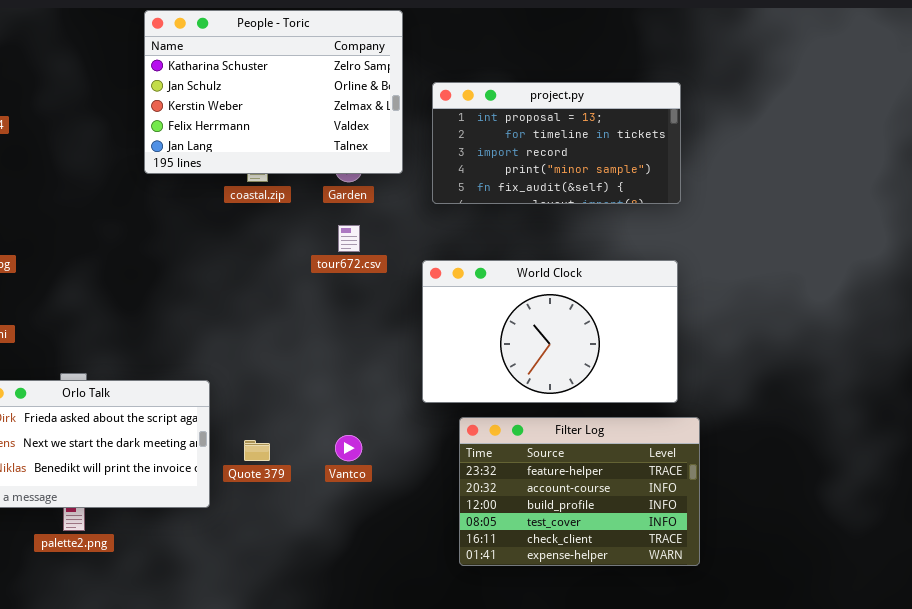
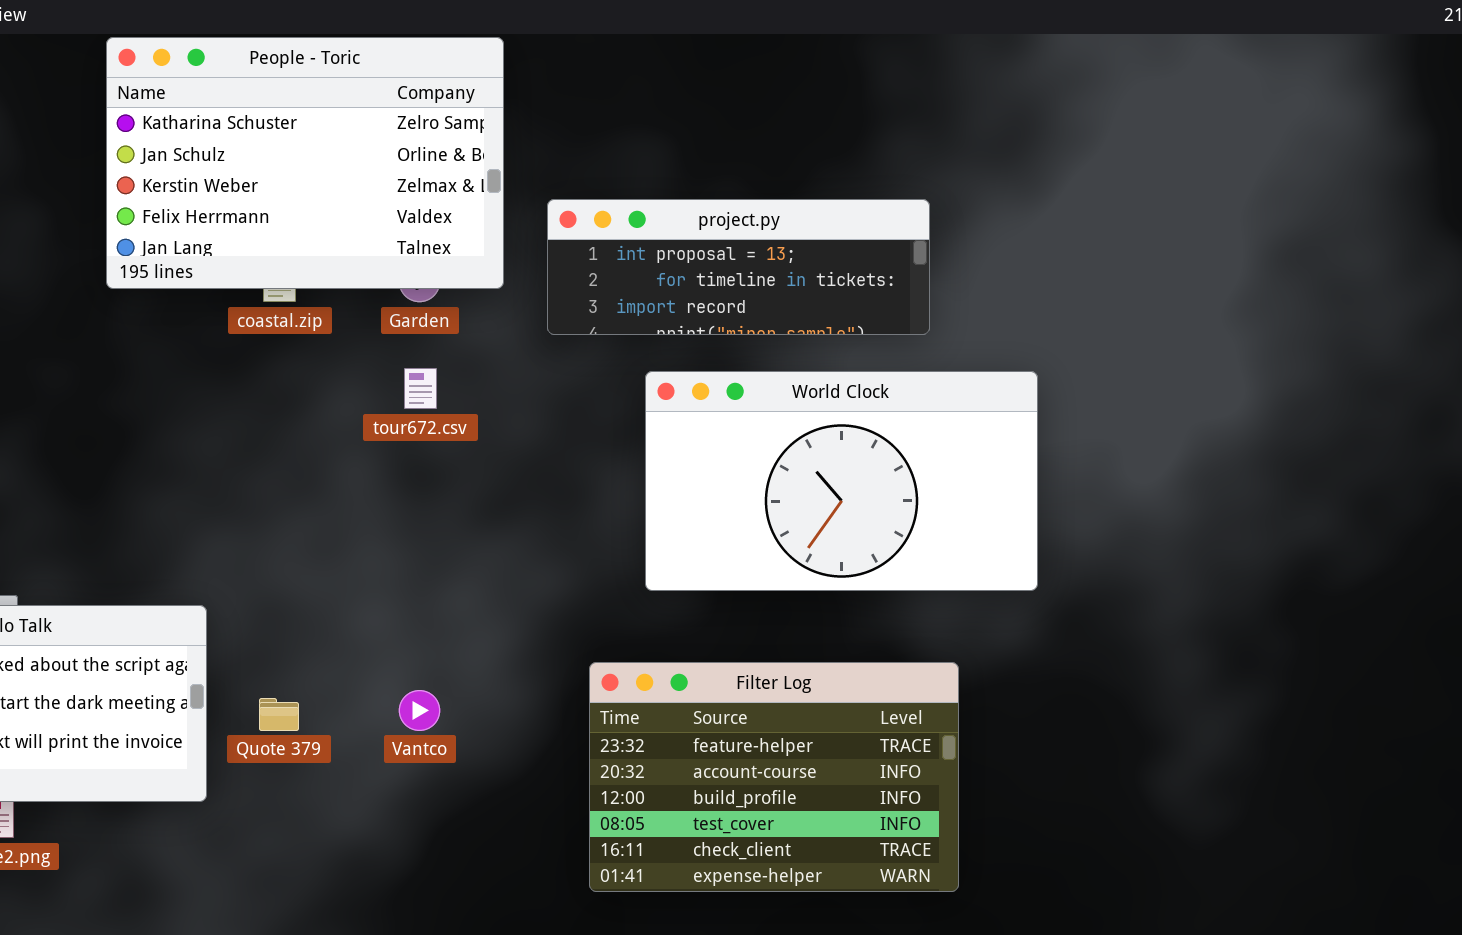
project.py: [432,82,681,204] -> [547,199,930,335], resized
World Clock: [422,260,678,403] -> [645,371,1038,591], moved

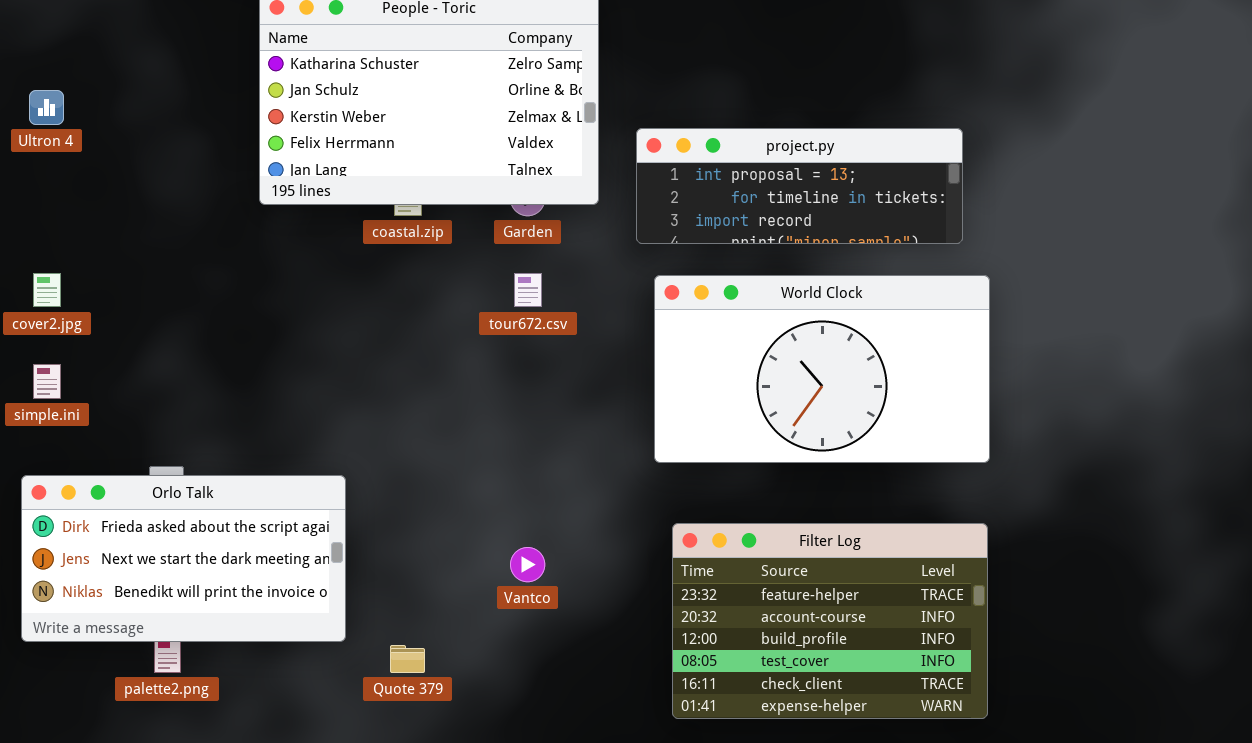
World Clock: [645,371,1038,591] -> [654,275,990,463], moved
Quote 379: [259,698,299,731] -> [390,645,425,673], moved

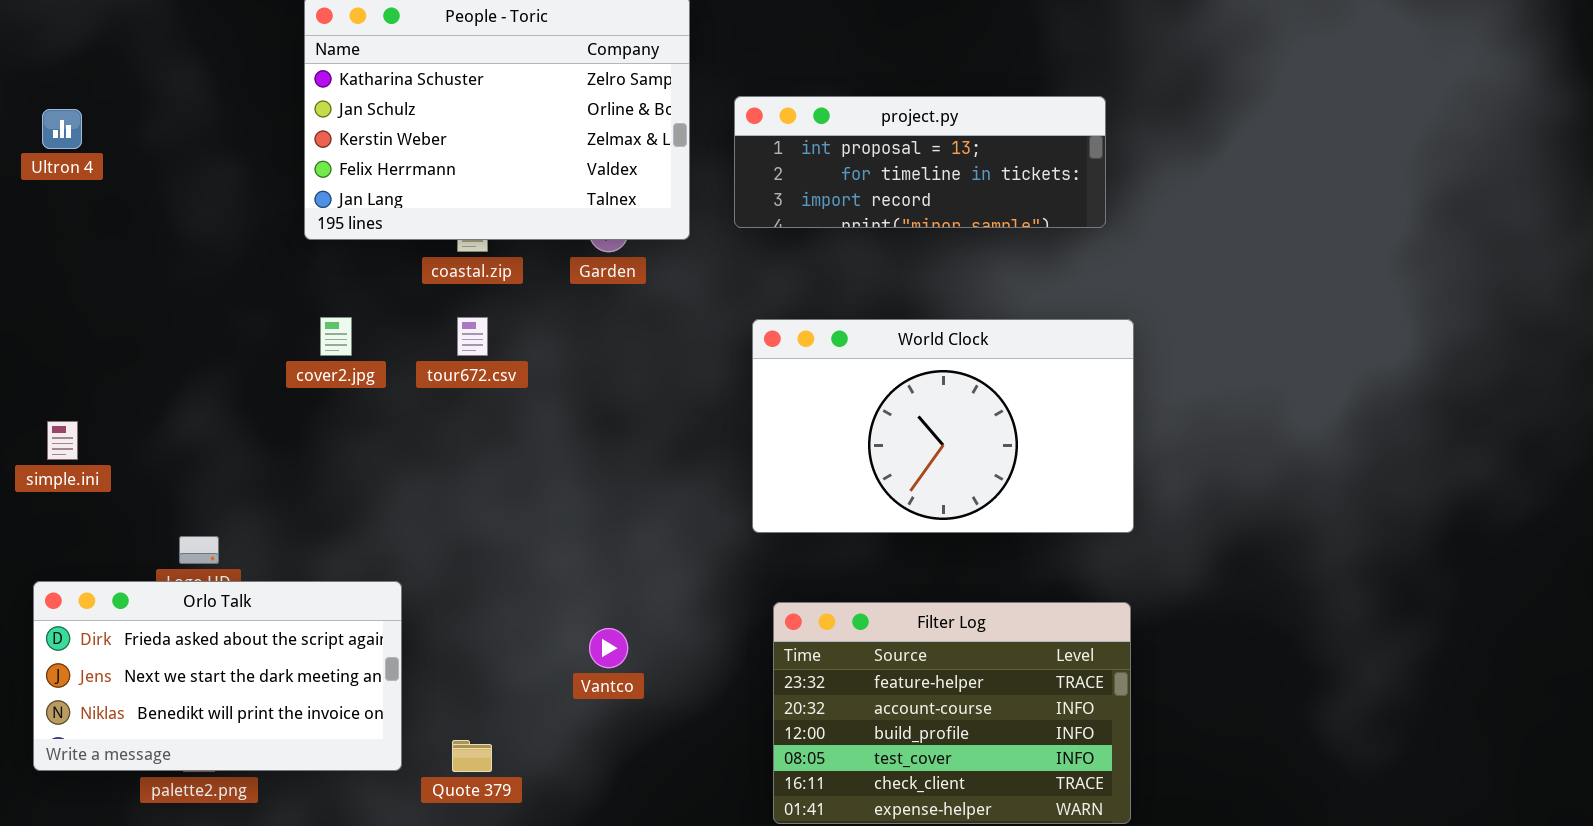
project.py: [636,128,963,244] -> [734,96,1106,228], moved
cover2.jpg: [33,273,61,307] -> [320,317,352,356], moved
tour672.csv: [514,273,542,307] -> [457,317,488,356], moved
Orlo Talk: [21,475,346,642] -> [33,581,402,771], moved

